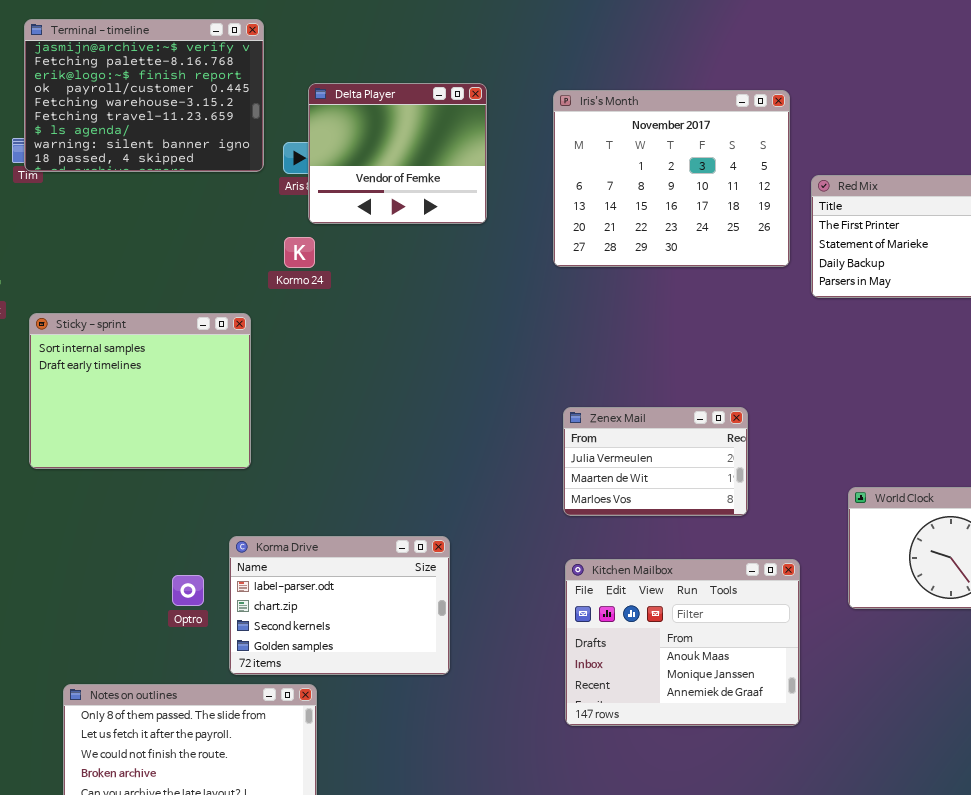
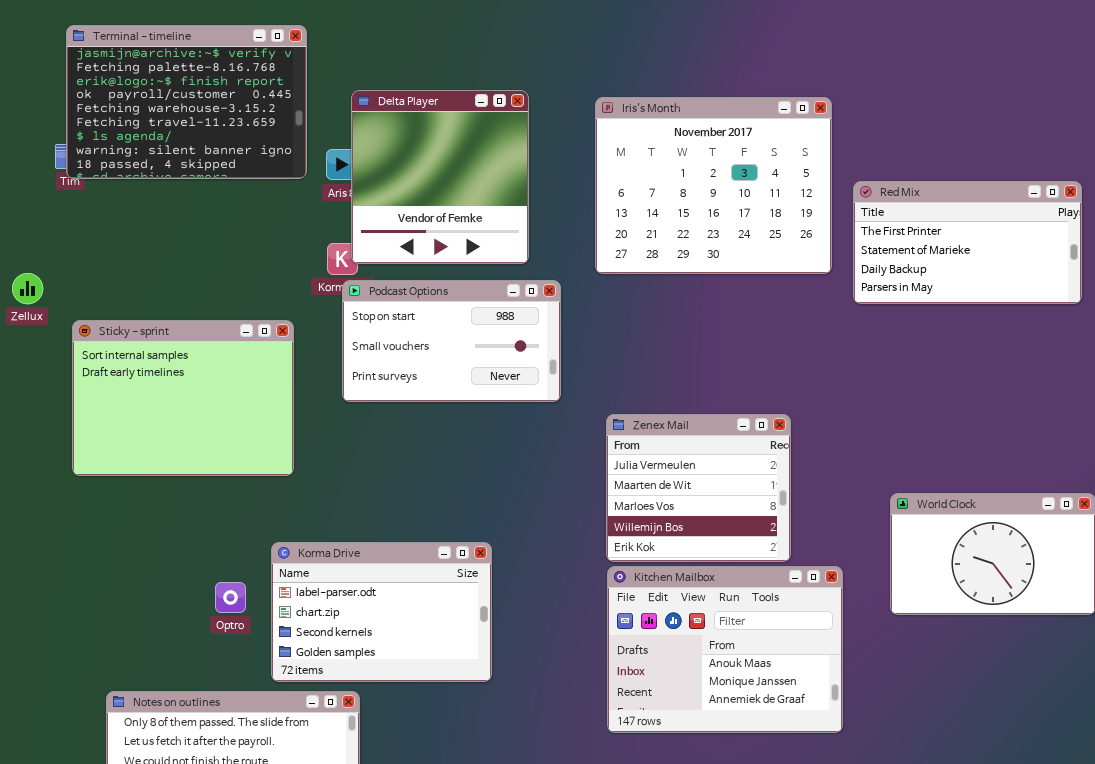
Delta Player: [308,83,487,224] -> [351,90,529,264], resized
Podcast Options: none -> [342,280,561,402], opened
Zenex Mail: [563,407,748,516] -> [606,414,791,562], resized

